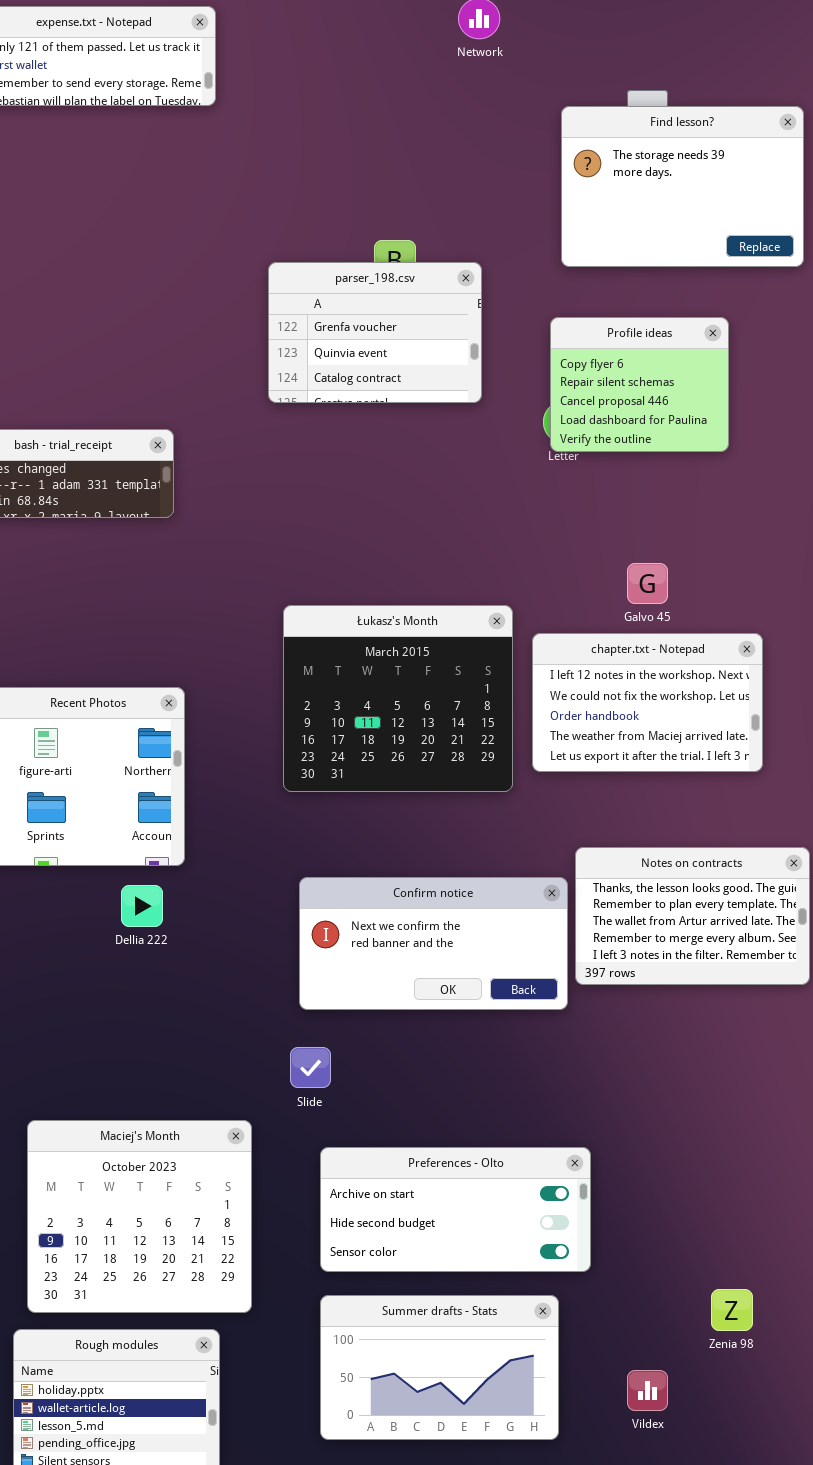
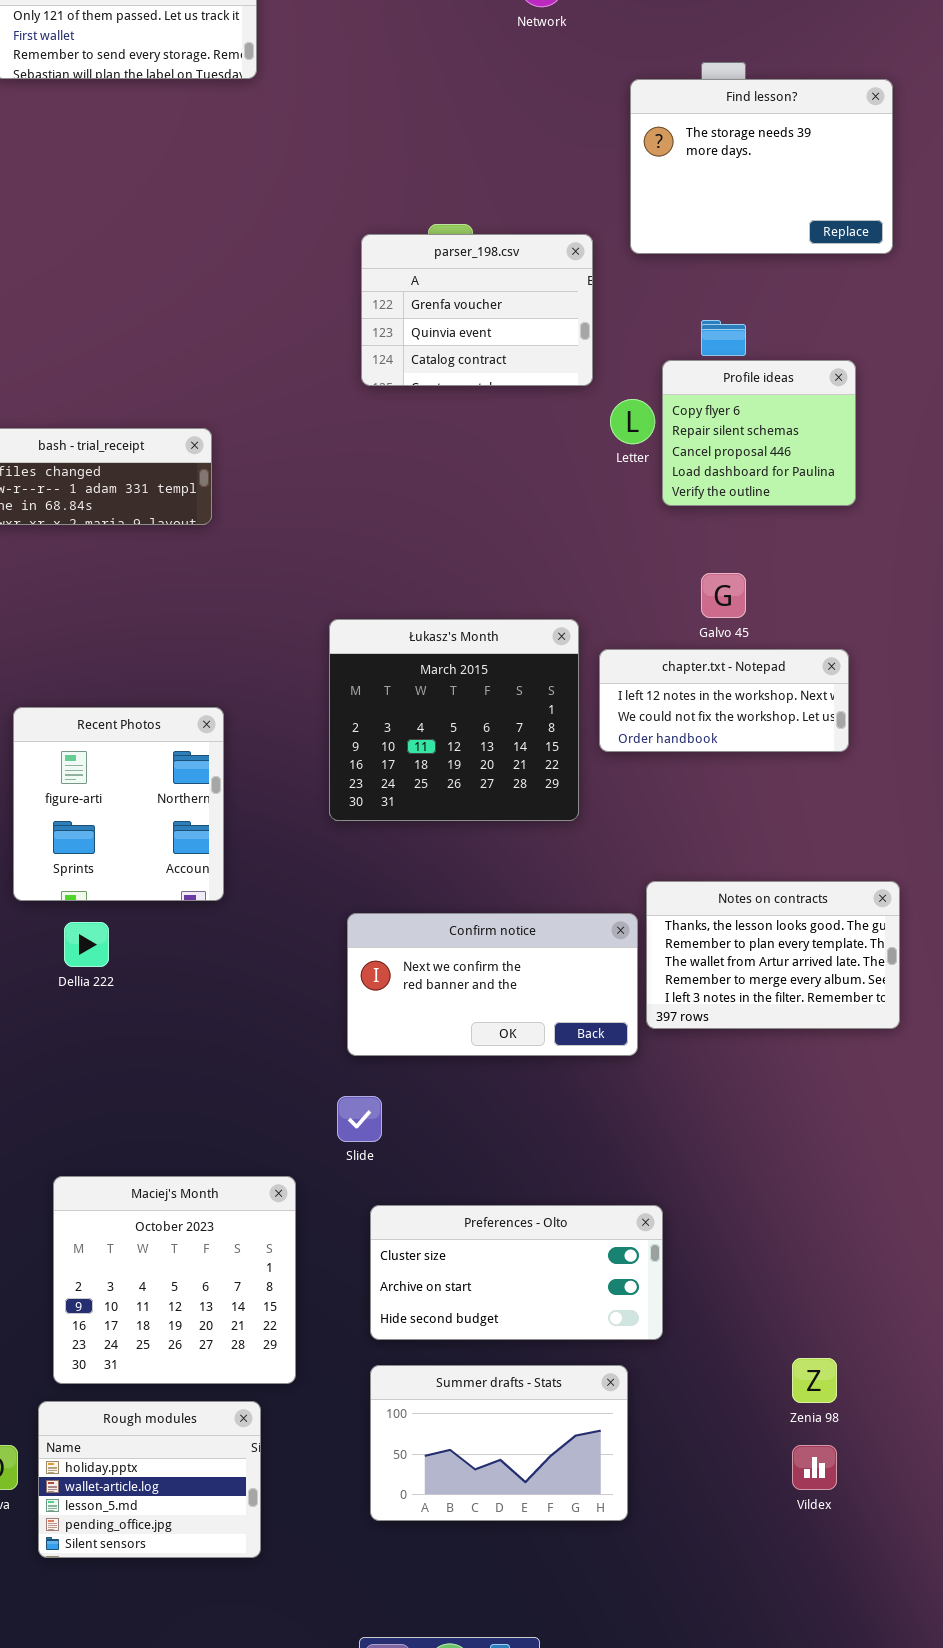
parser_198.csv: [268,262,482,403] -> [361,234,593,386], moved
Profile ideas: [550,317,729,452] -> [662,360,856,506], moved
chapter.txt - Notepad: [532,633,763,772] -> [599,649,849,752], resized
Dellia 222: [121,885,163,927] -> [64,922,109,967], moved
Preferences - Olto: [320,1147,591,1272] -> [370,1205,663,1340], scrolled up 1 row
Vildex: [627,1370,668,1411] -> [792,1445,837,1490], moved

